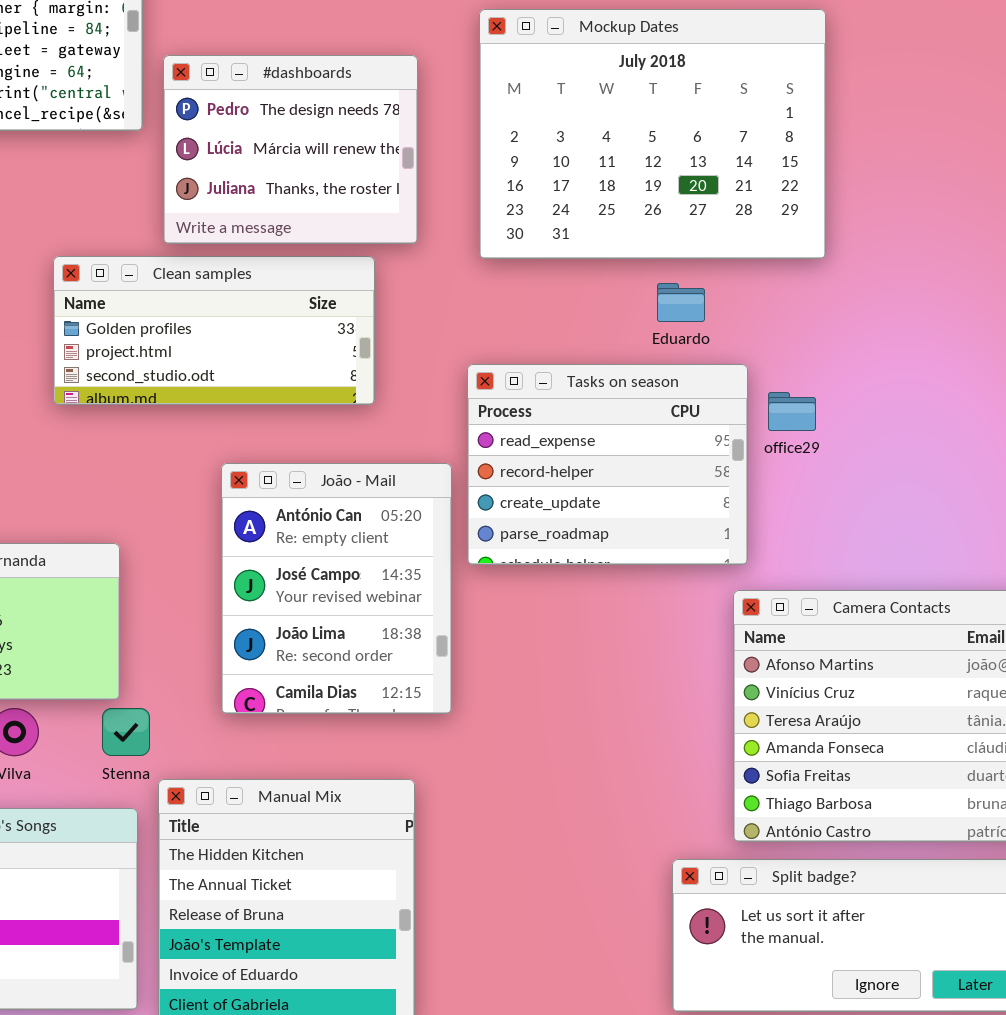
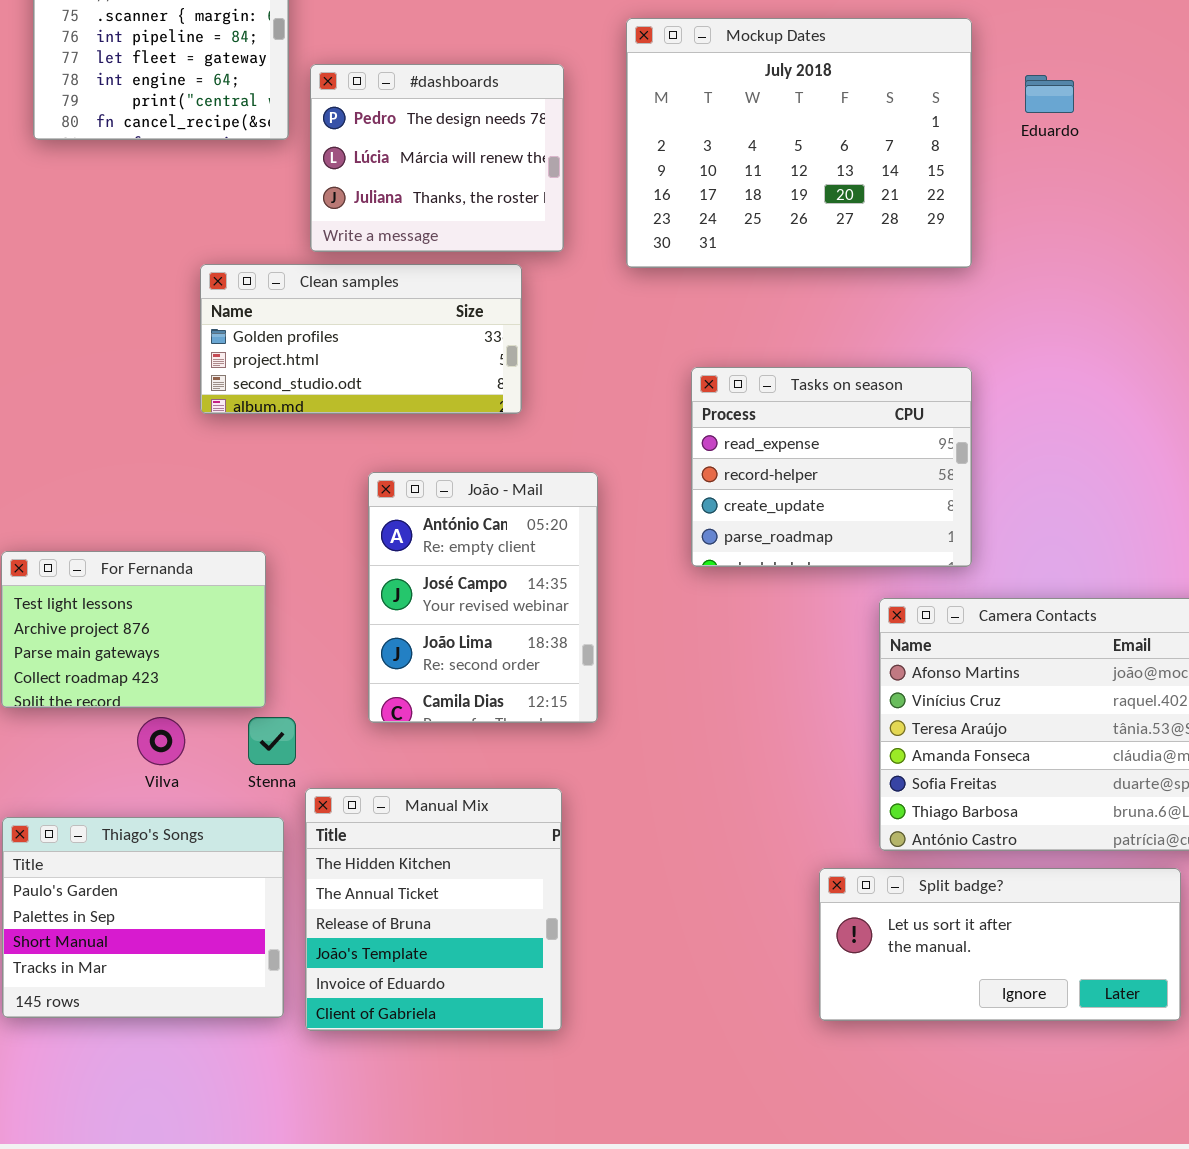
Eduardo: [657,283,705,322] -> [1025,75,1074,113], moved
Tasks on season: [467,364,748,565] -> [691,367,972,567], moved

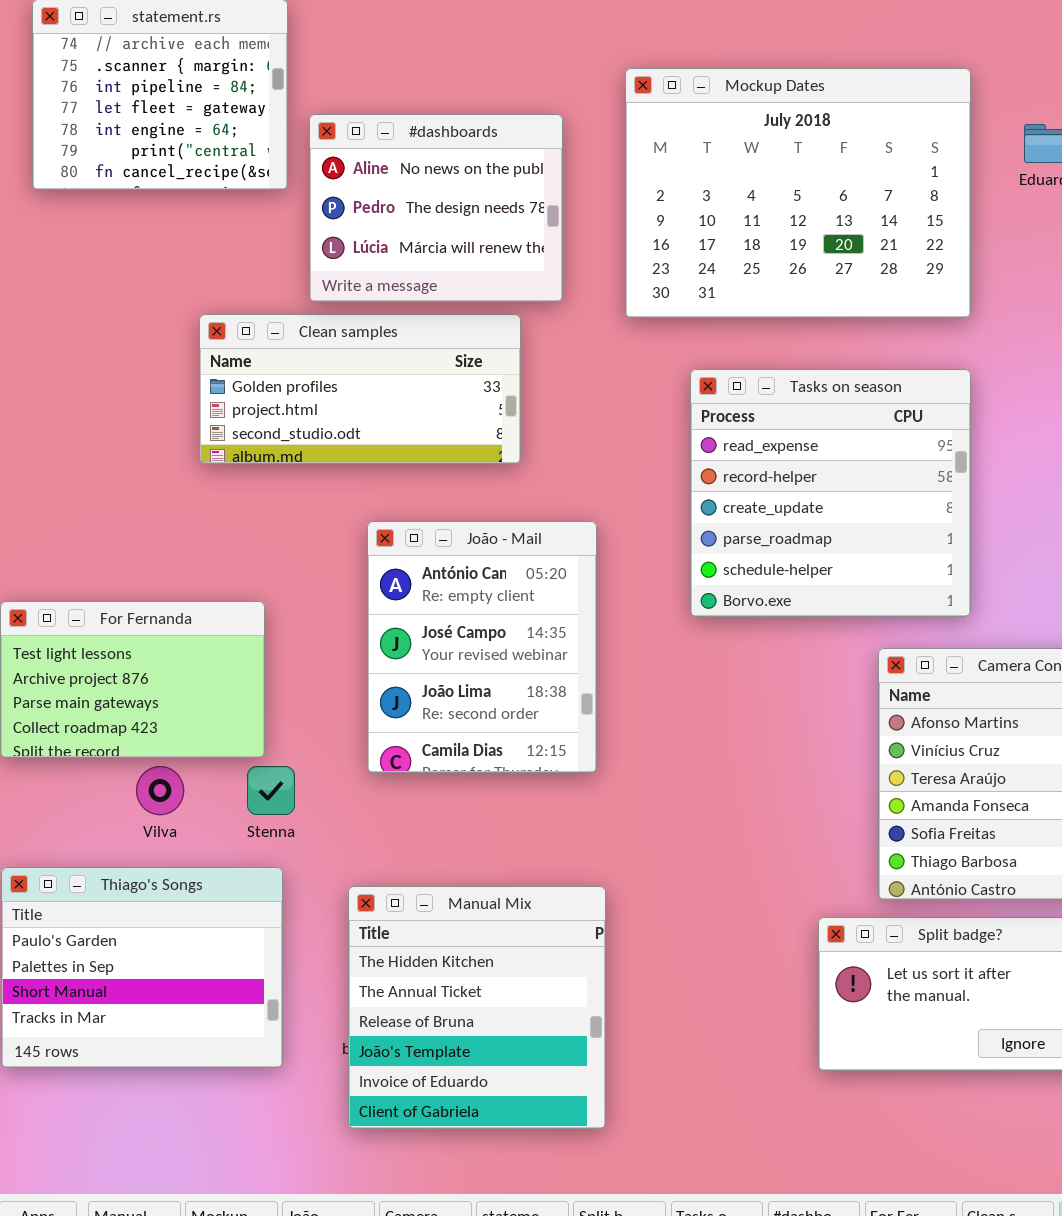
#dashboards: [310,64,564,252] -> [309,114,563,302], scrolled up 1 row
Tasks on season: [691,367,972,567] -> [690,369,971,617], resized
Manual Mix: [305,788,562,1031] -> [348,886,606,1129], moved

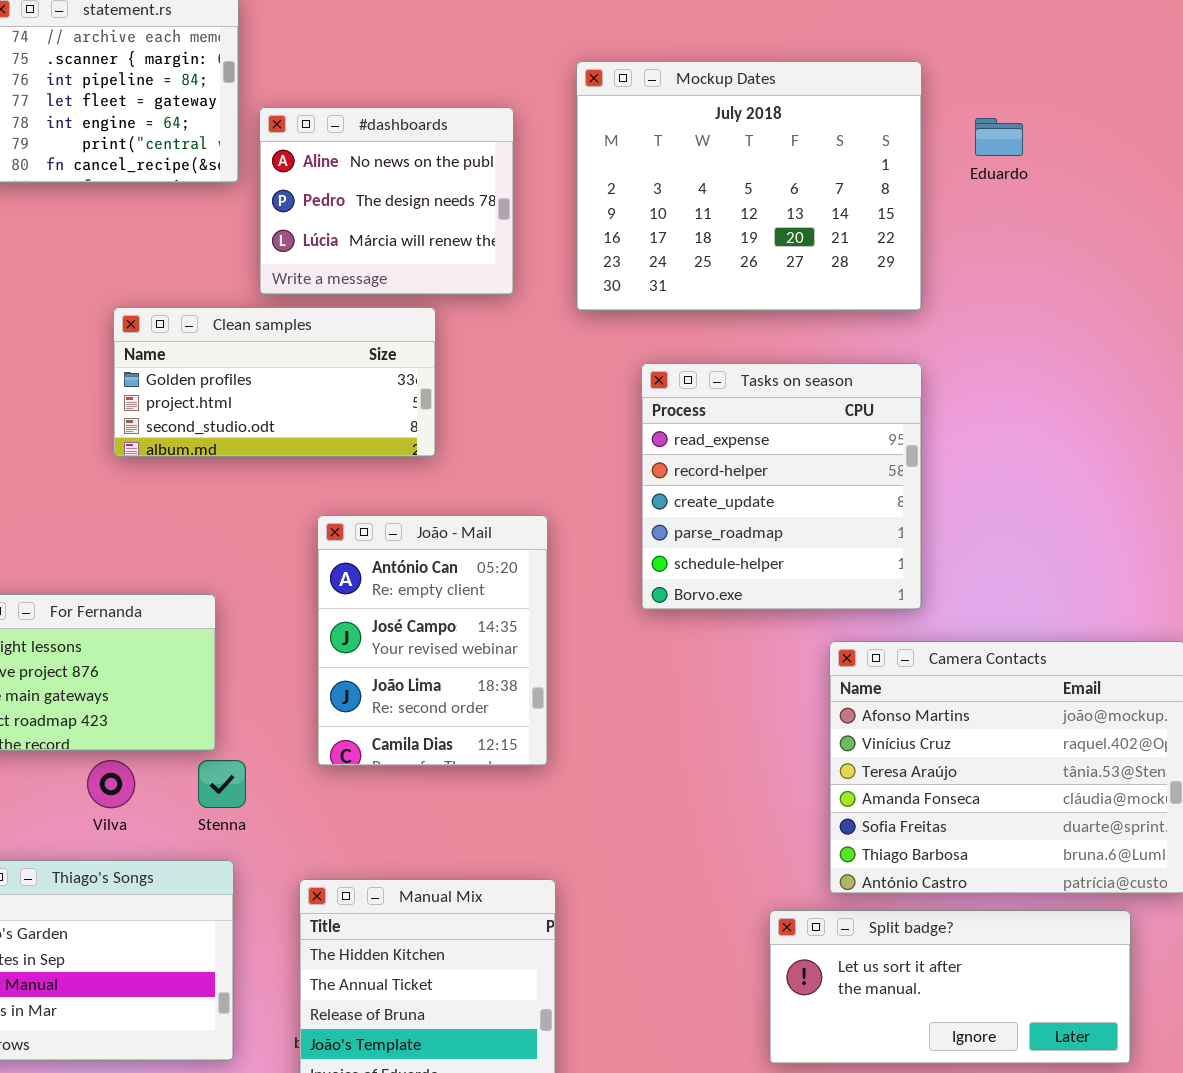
Clean samples: [199,314,521,464] -> [113,307,436,457], moved

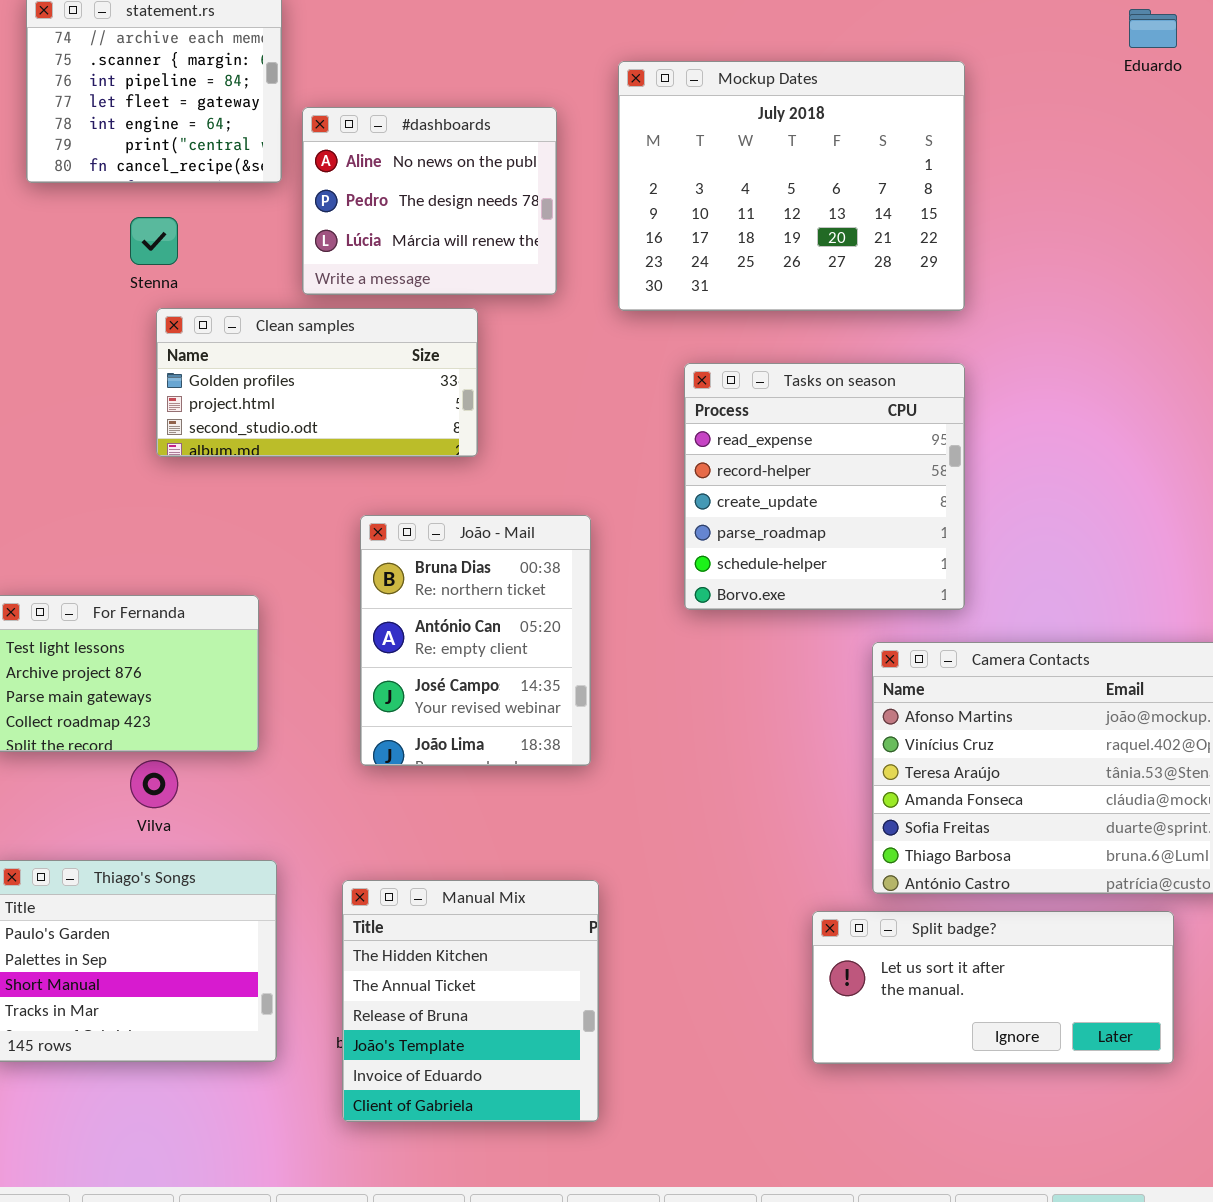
Eduardo: [975,118,1023,156] -> [1129,9,1177,48], moved
João - Mail: [317,515,548,766] -> [360,515,591,766], scrolled up 1 row
Stenna: [198,760,246,808] -> [130,217,178,265], moved

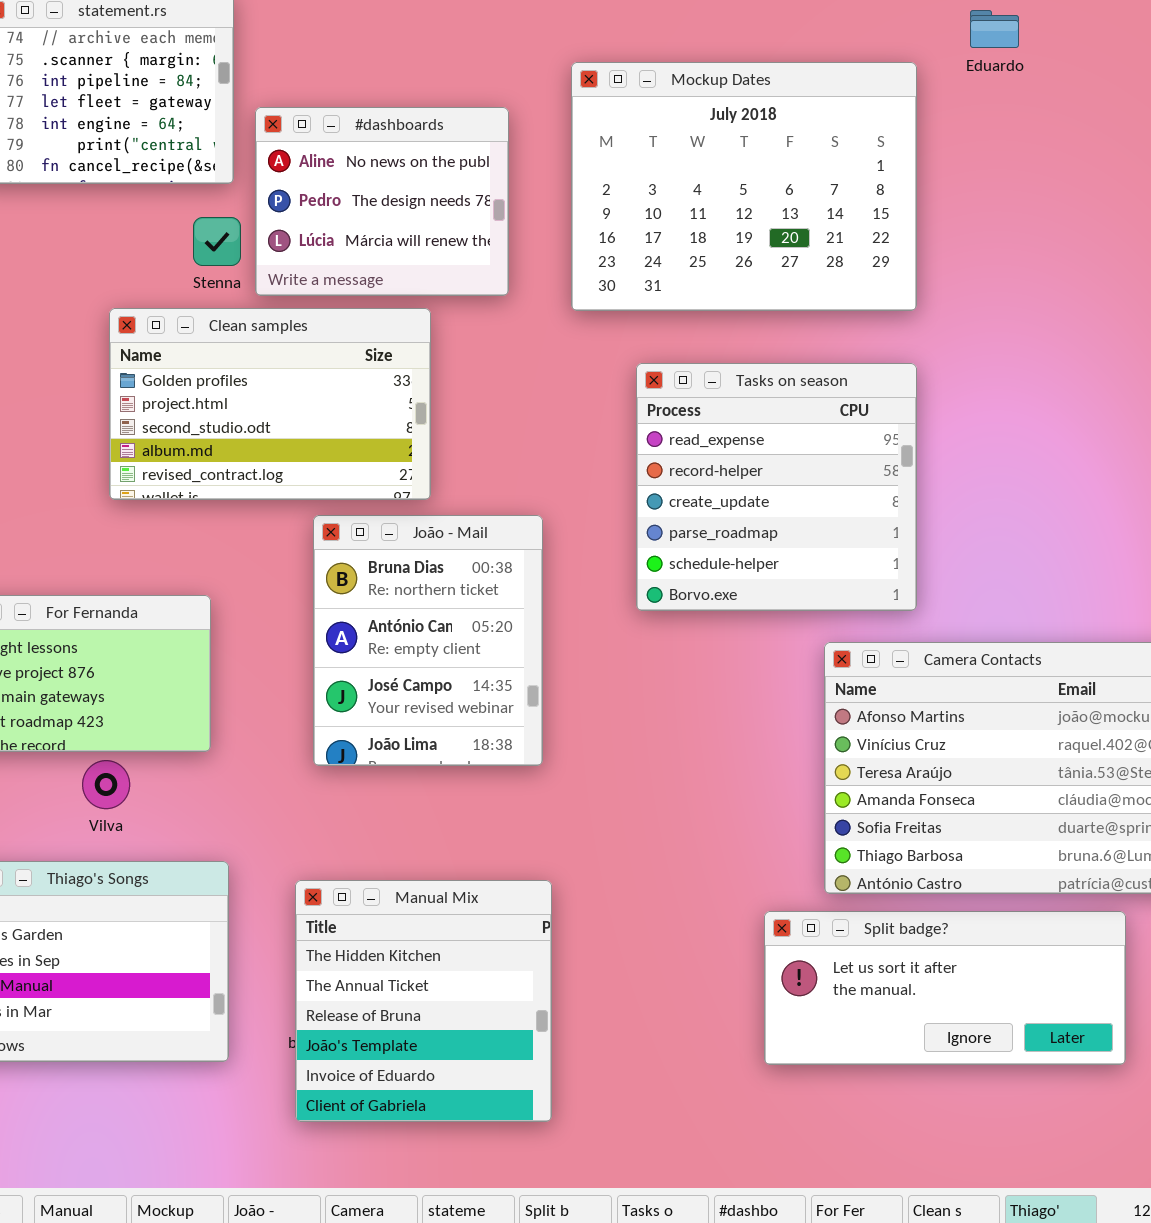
Eduardo: [1129,9,1177,48] -> [970,10,1019,48], moved
Stenna: [130,217,178,265] -> [193,217,241,266], moved
Clean samples: [156,308,478,457] -> [109,308,431,500], resized

